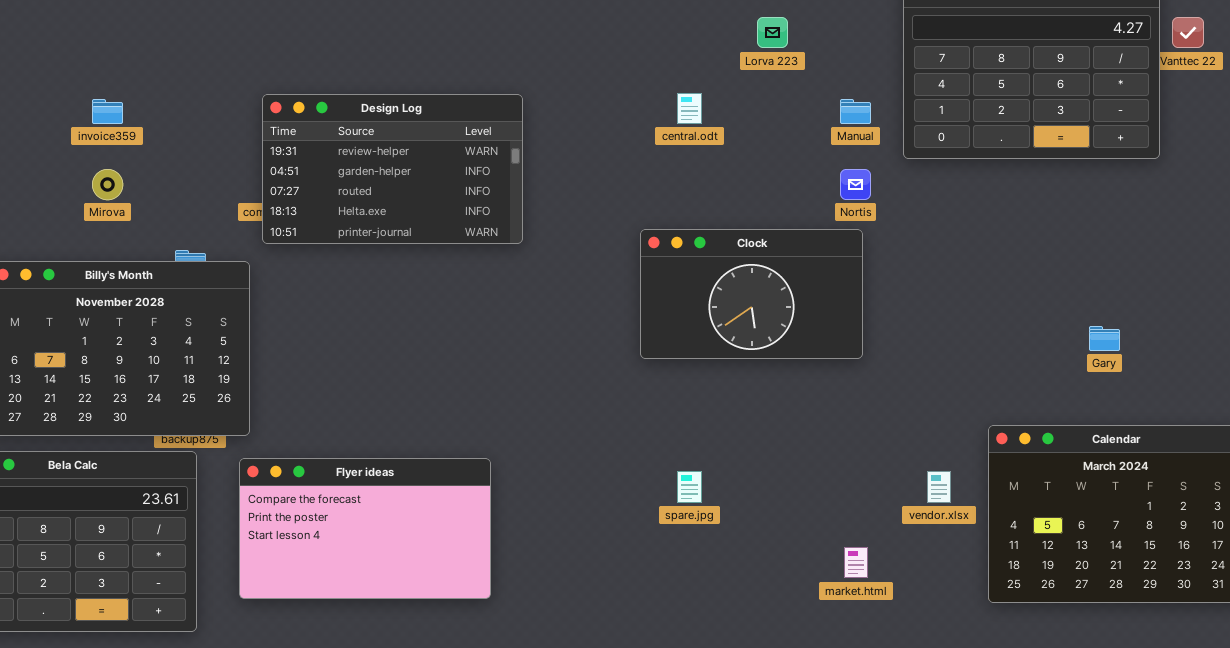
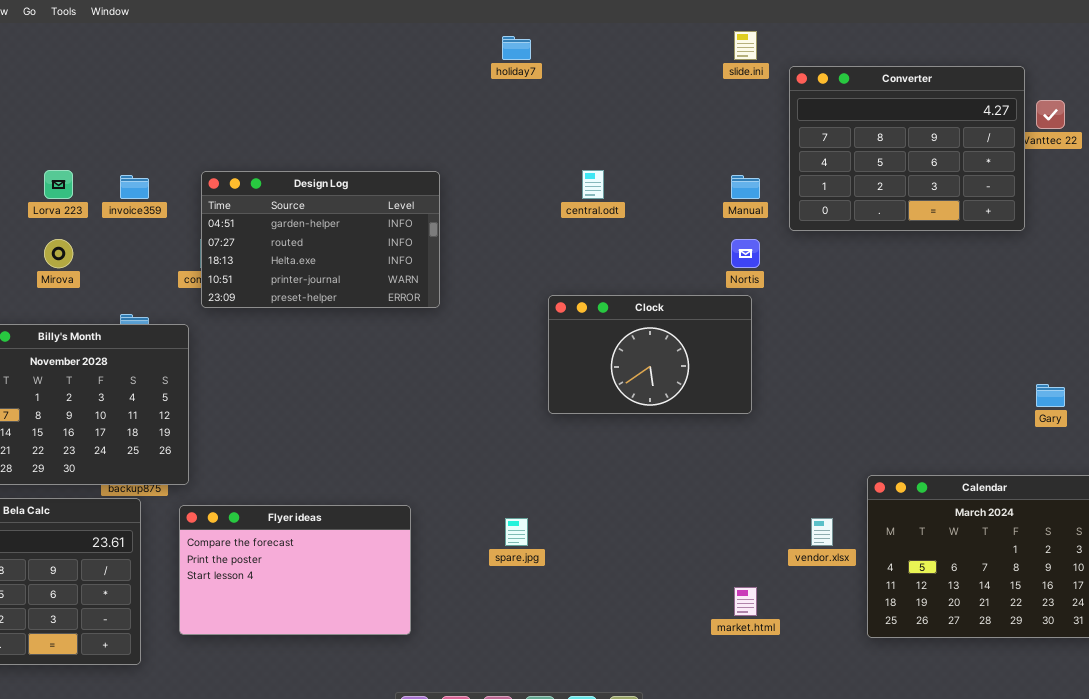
Lorva 223: [757,17,788,48] -> [44,170,73,199], moved
Design Log: [262,94,523,244] -> [201,171,440,308], scrolled down 1 row
invoice359: [92,99,123,124] -> [120,175,149,199], moved
Gary: [1089,326,1120,351] -> [1036,384,1065,407], moved
spare.jpg: [677,471,702,503] -> [505,518,528,546], moved

